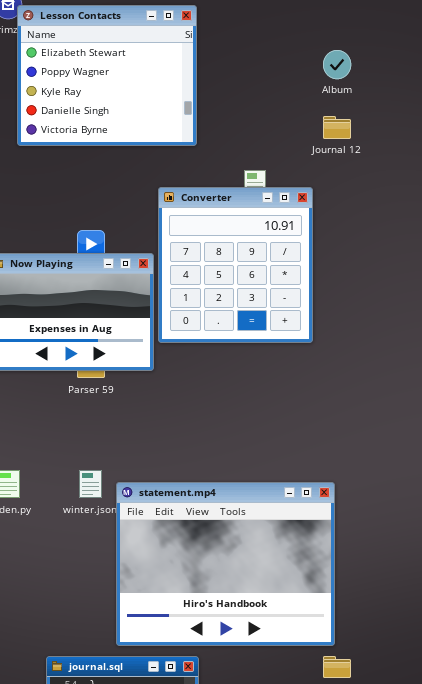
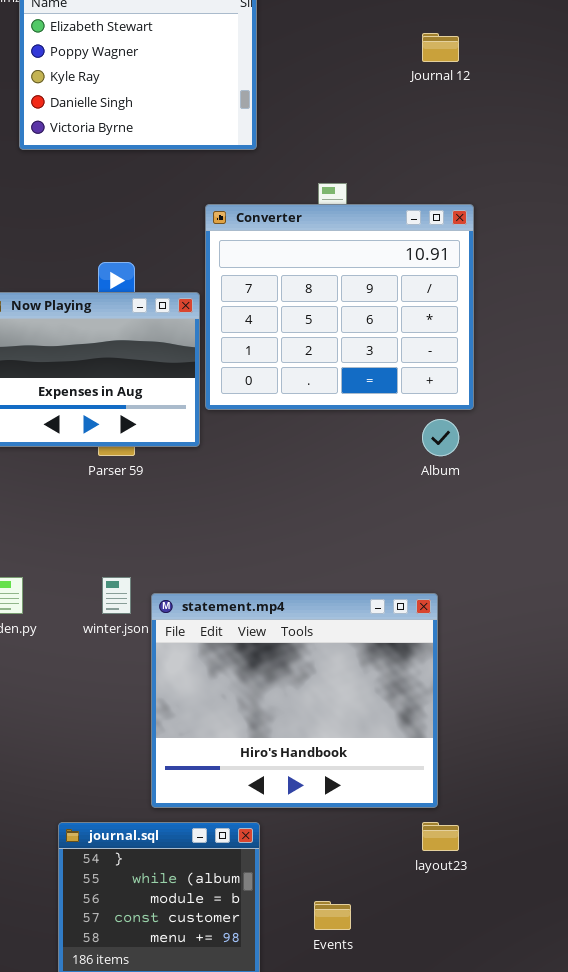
Album: [323,50,351,79] -> [422,419,459,456], moved
Journal 12: [323,116,351,139] -> [422,33,459,62], moved
Converter: [158,187,313,343] -> [205,204,474,410], resized

